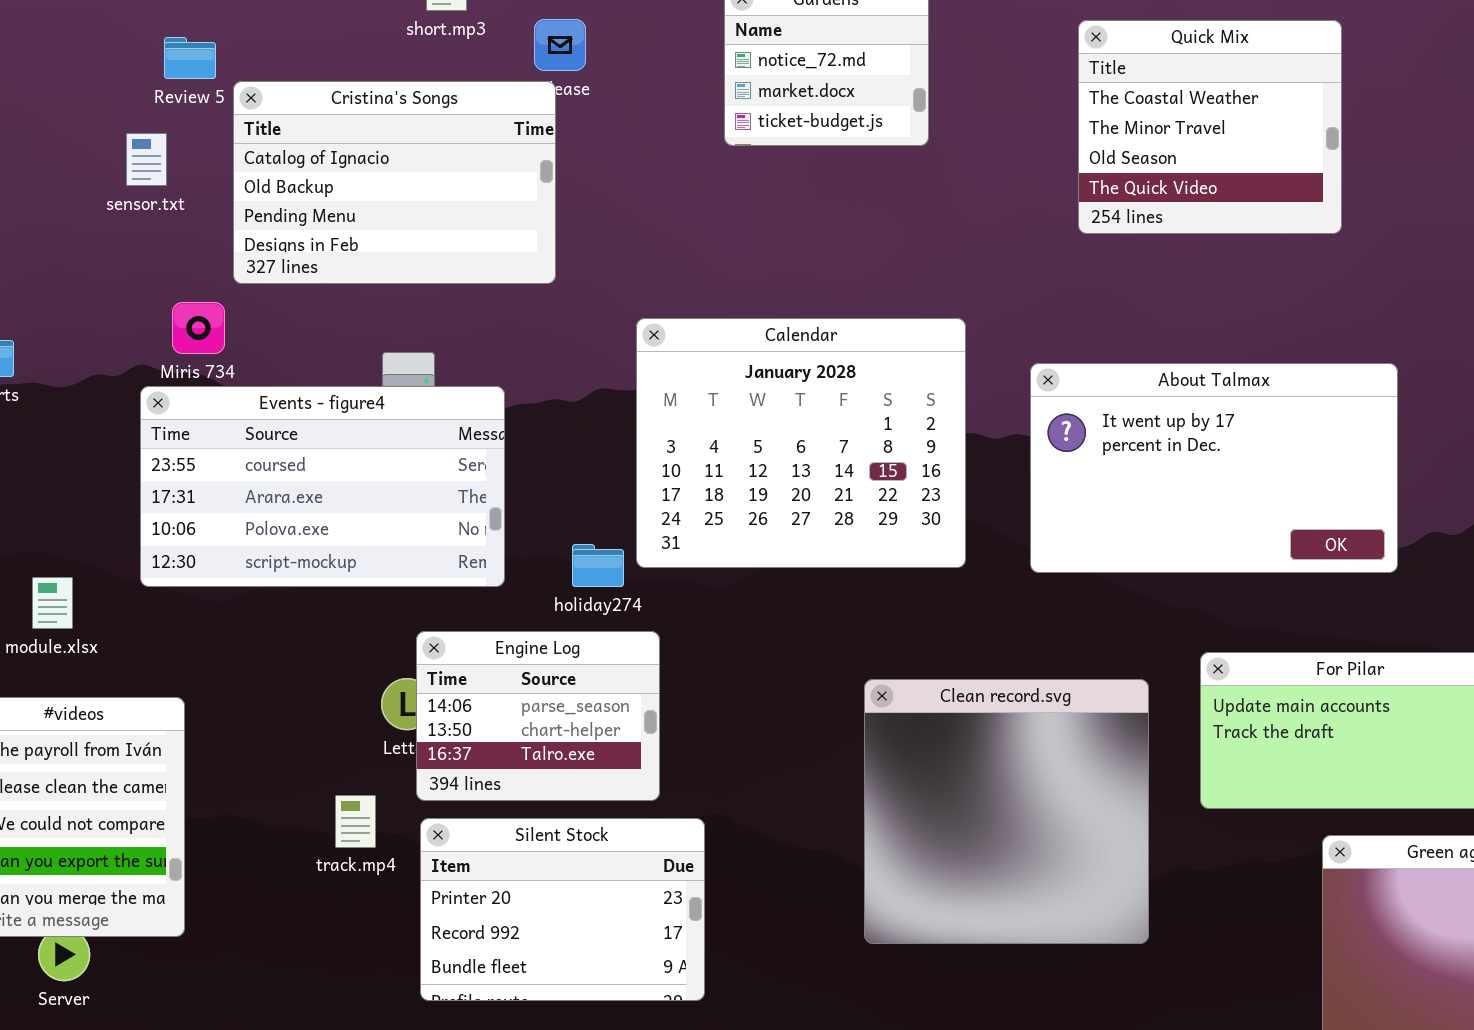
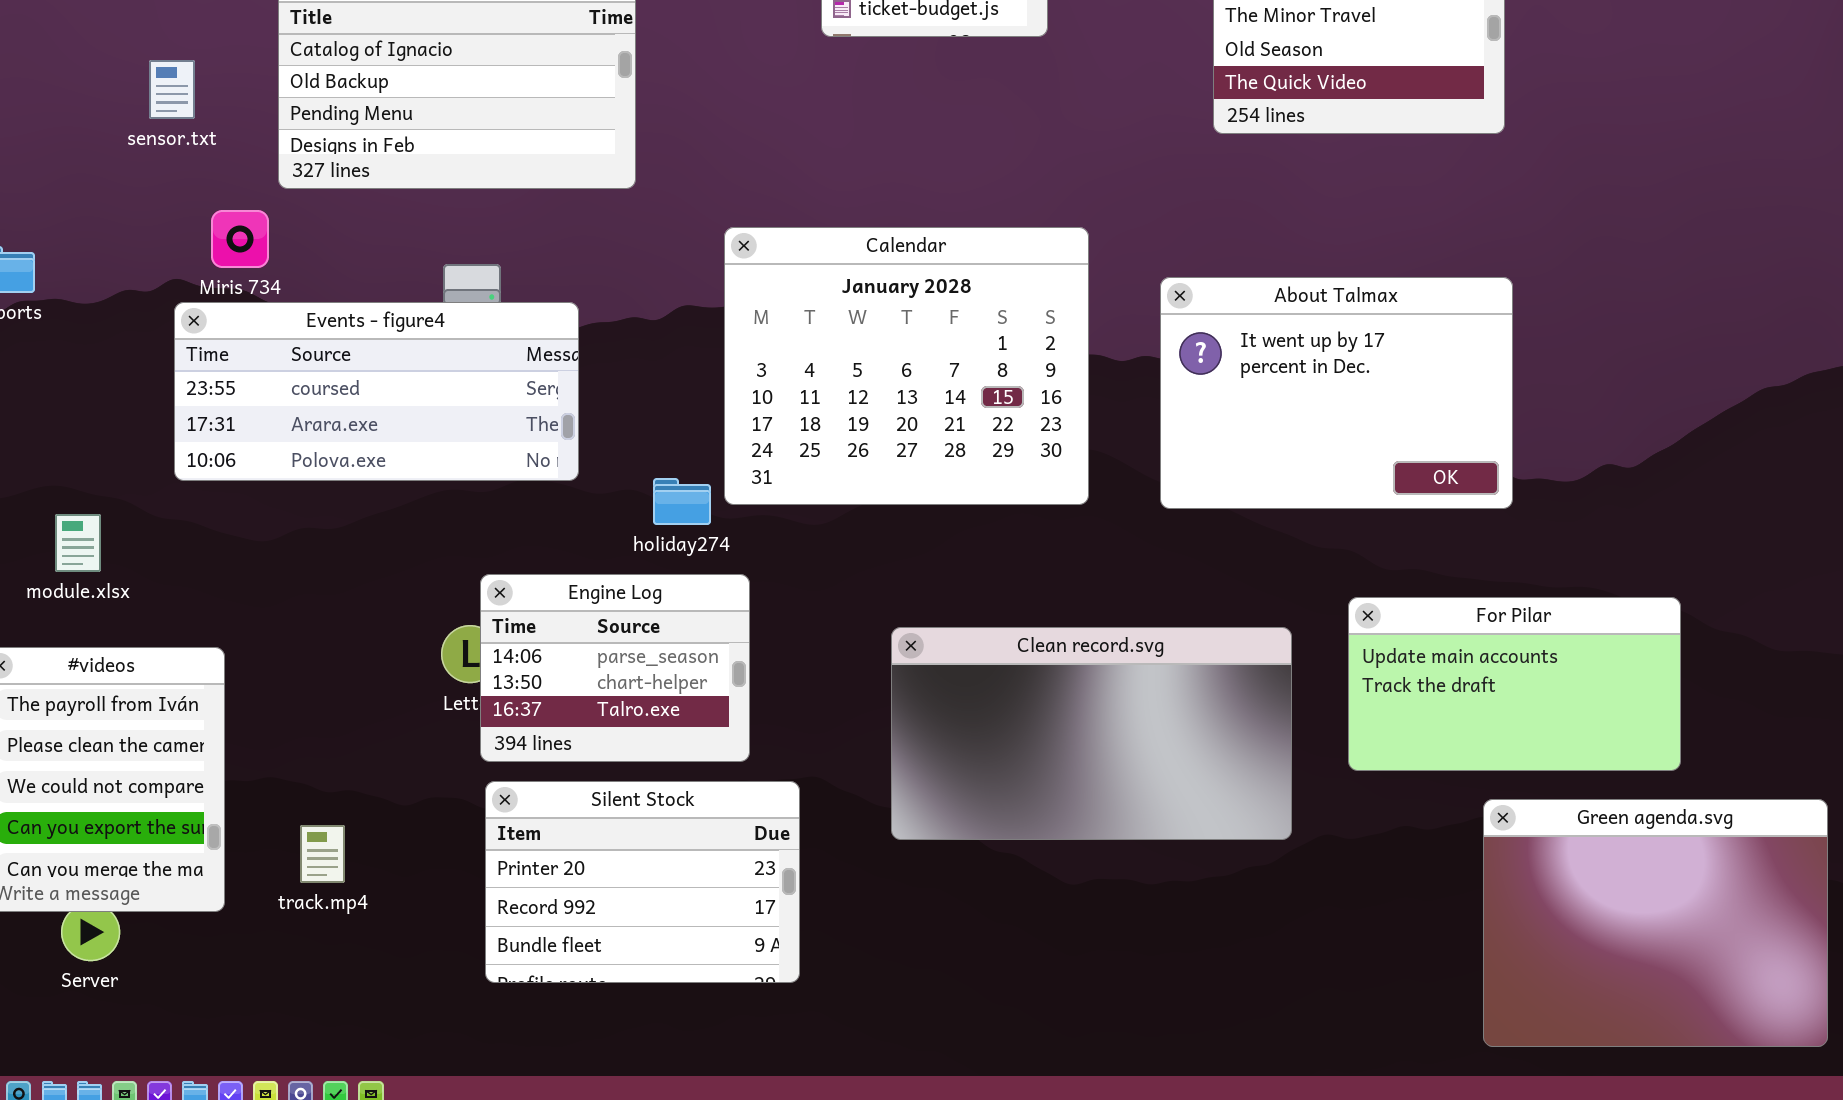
sensor.txt: [126,133,167,186] -> [149,60,195,119], moved
About Talmax: [1030,363,1398,573] -> [1160,277,1513,509], resized
Events - figure4: [140,386,505,587] -> [174,302,579,481], resized
Clean record.svg: [864,679,1149,944] -> [891,627,1292,840], resized
track.mp4: [335,795,376,848] -> [300,825,345,883], moved

